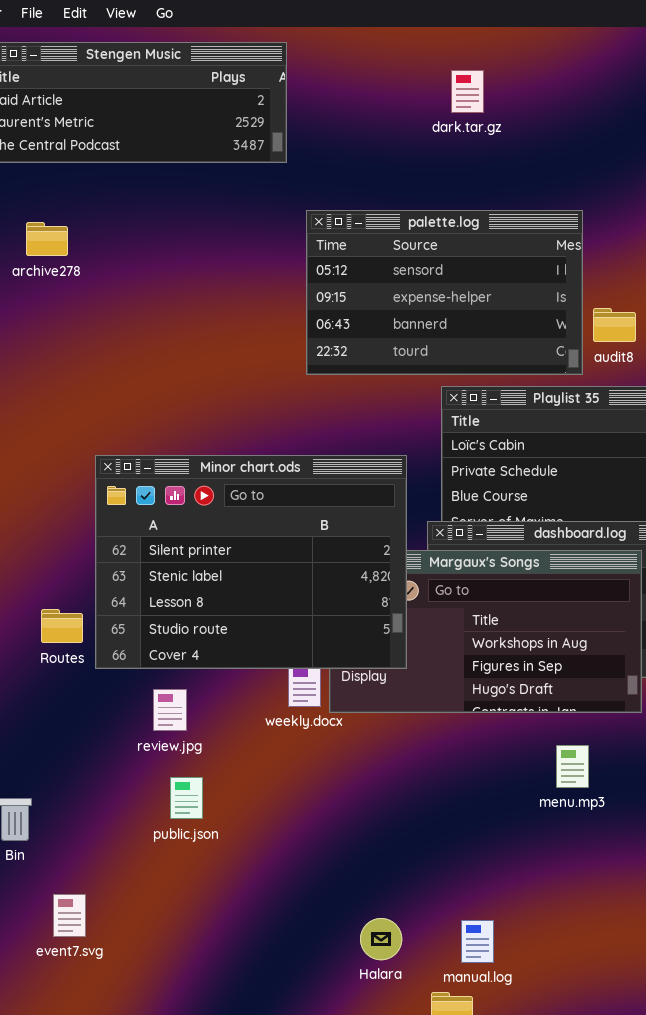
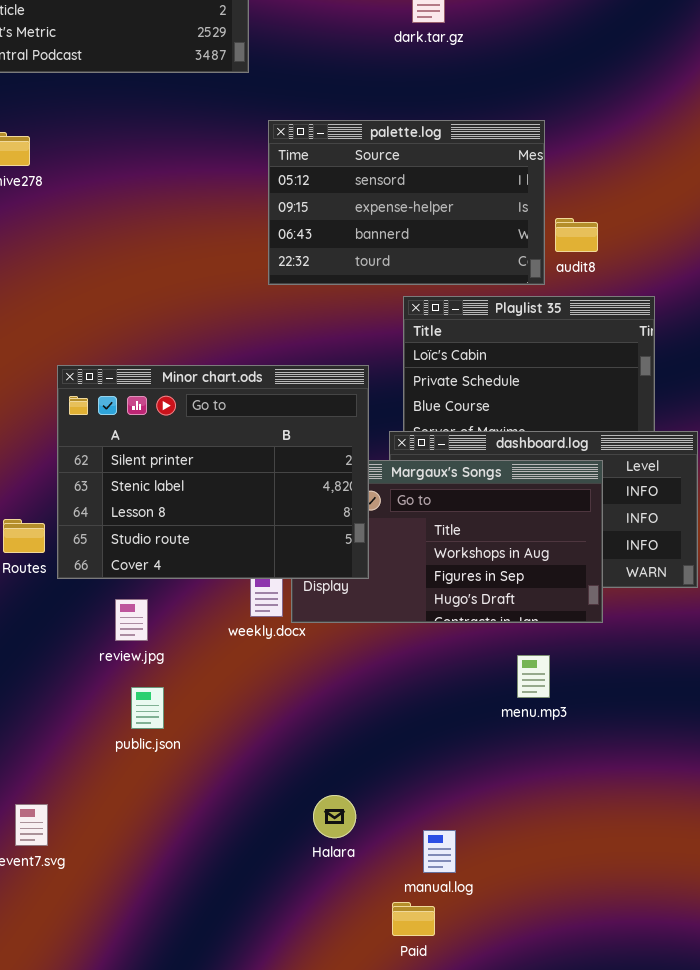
Halara: [360,918,402,960] -> [313,795,356,838], moved

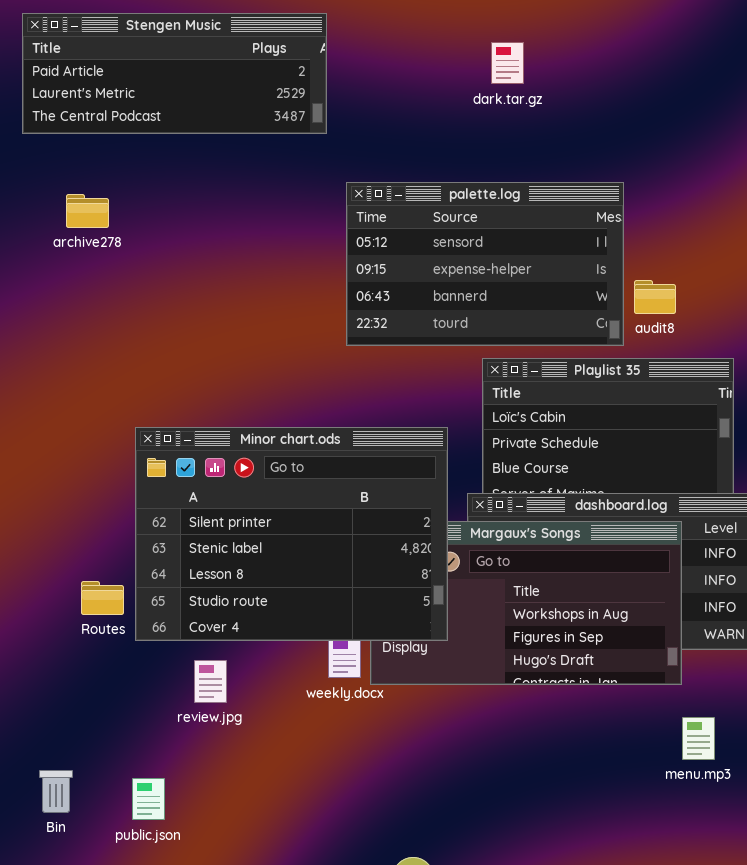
menu.mp3: [517,655,550,698] -> [682,717,715,760], moved
public.json: [131,687,164,729] -> [132,778,165,820], moved

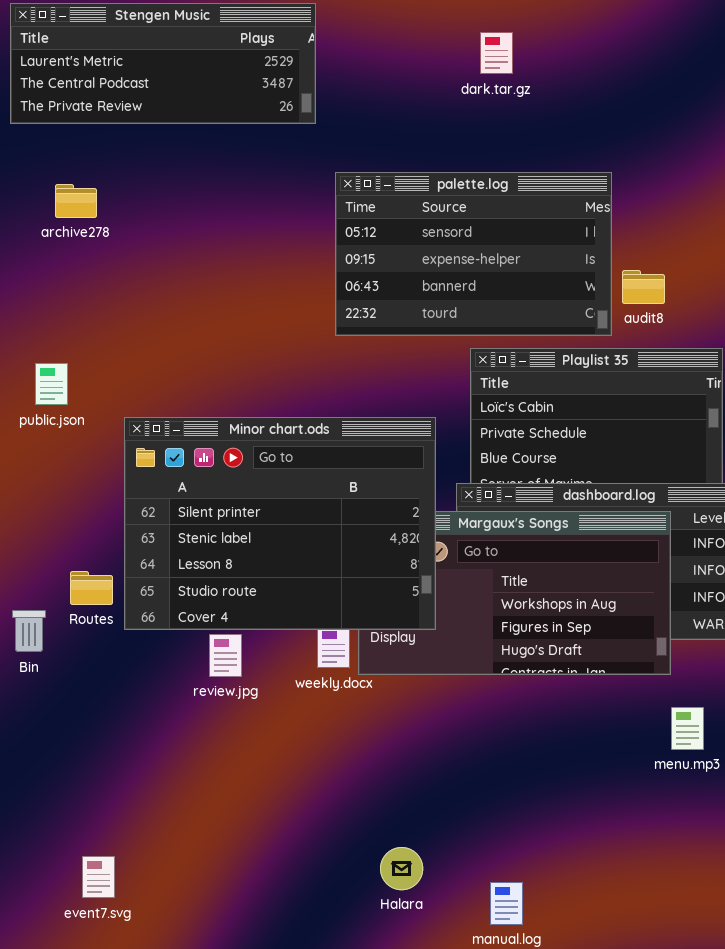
Stengen Music: [22,13,327,134] -> [10,3,316,124], scrolled down 1 row
review.jpg: [194,660,227,703] -> [209,634,242,677], moved
Bin: [39,770,73,813] -> [12,610,46,652], moved
public.json: [132,778,165,820] -> [35,363,68,405], moved

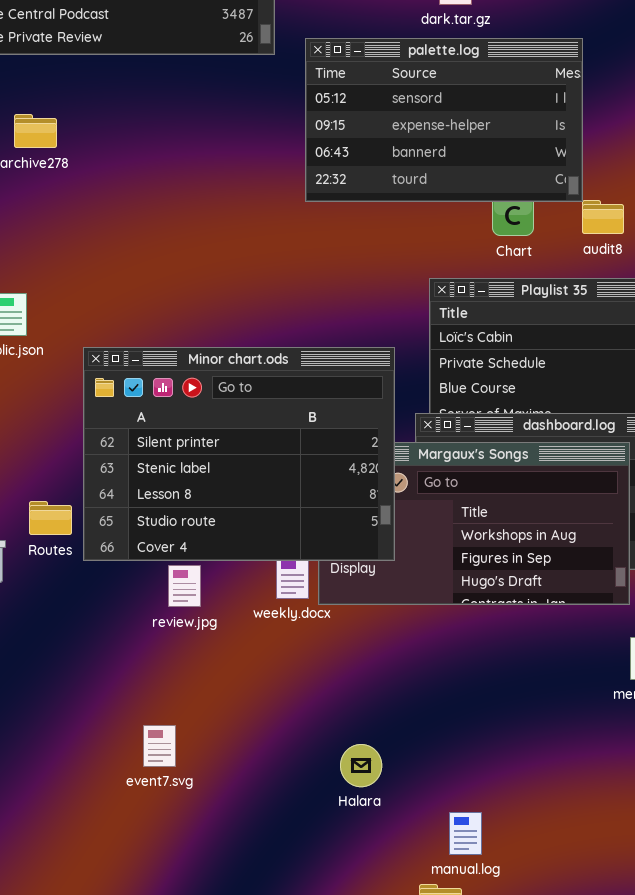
palette.log: [335,172,612,336] -> [305,38,583,202], moved
Halara: [380,847,423,890] -> [340,744,382,787], moved
event7.svg: [82,856,115,898] -> [143,725,176,767], moved

